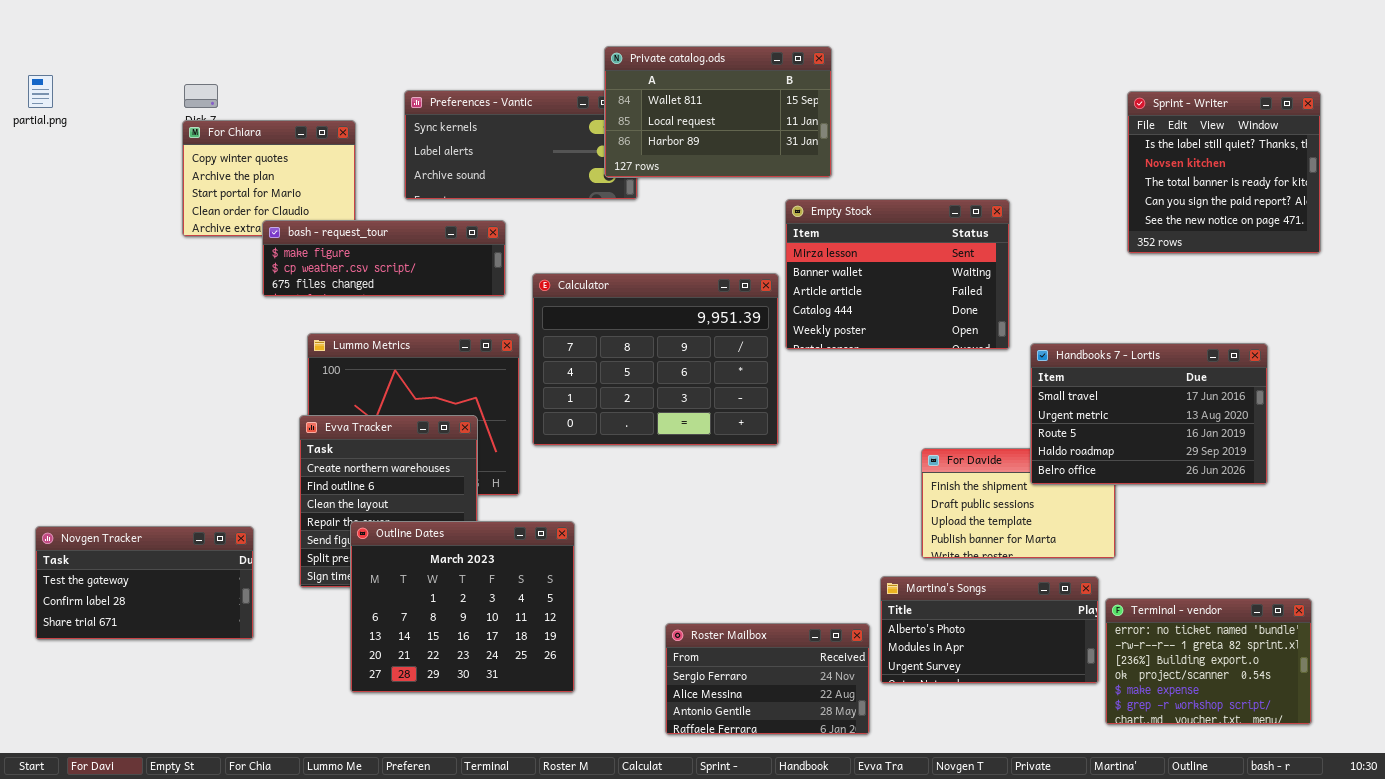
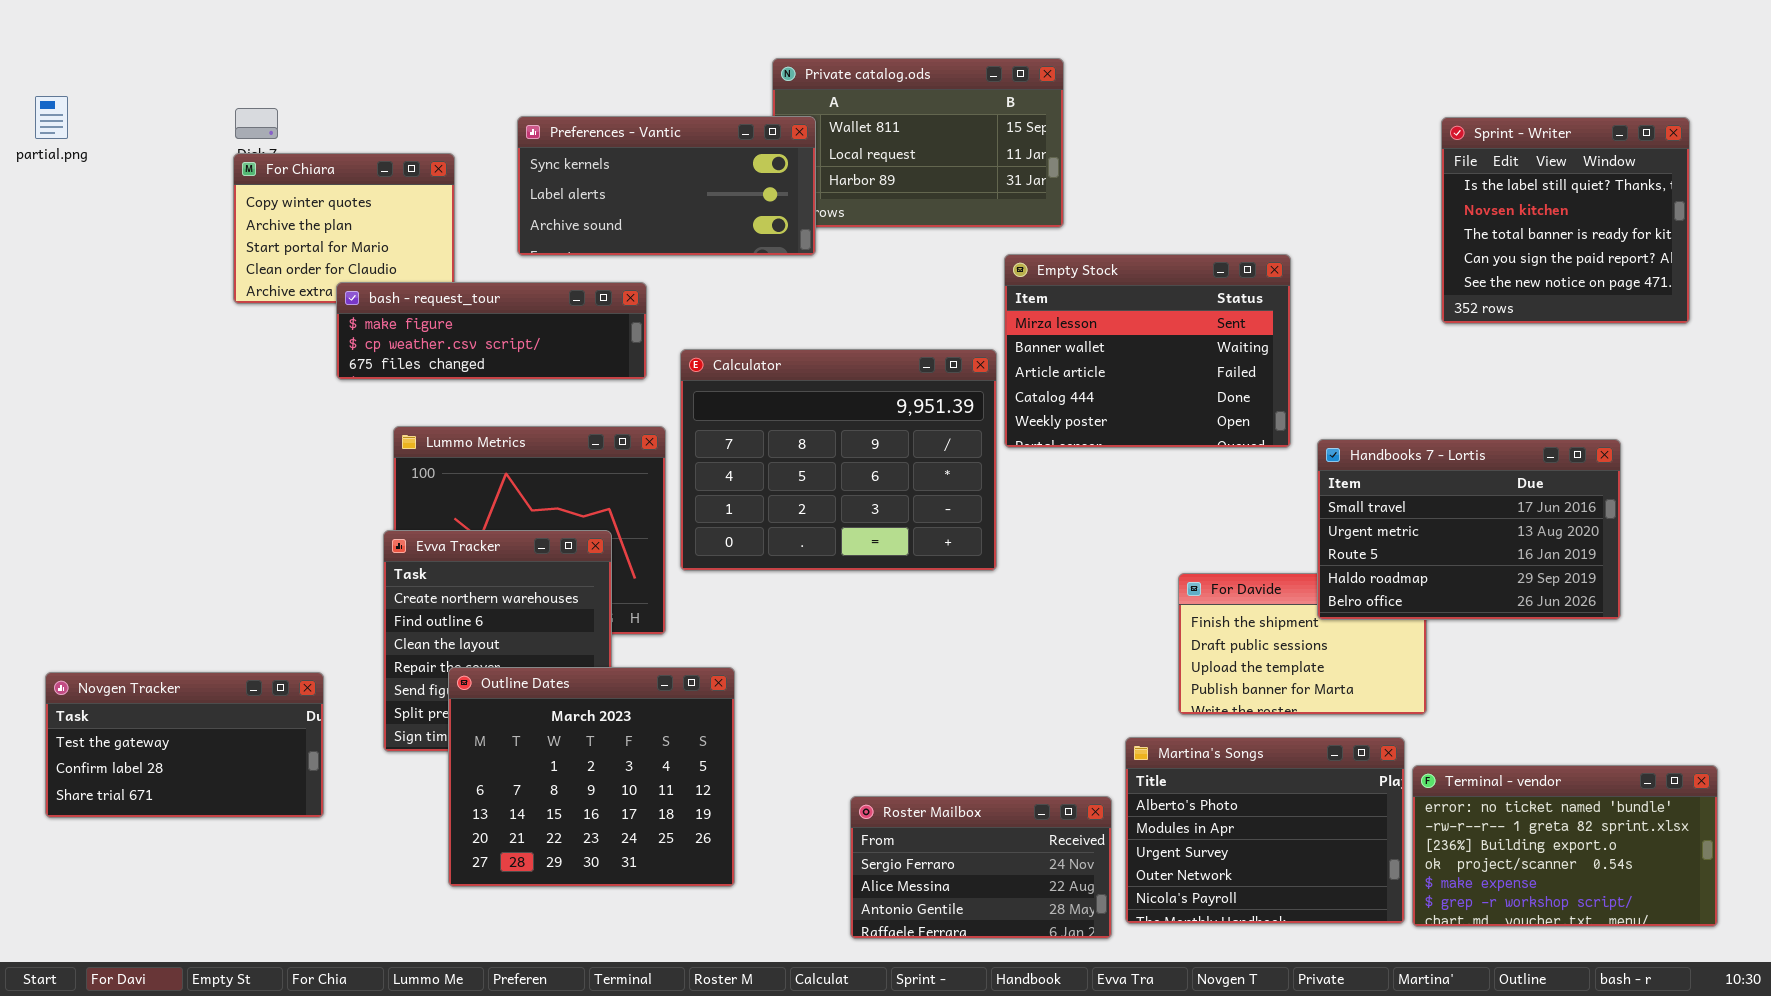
Preferences - Vantic: [404,90,638,200] -> [517,116,816,256], raised
Martina's Songs: [880,576,1099,684] -> [1125,737,1405,924], resized
Terminal - vendor: [1105,598,1312,725] -> [1412,765,1718,927], resized

